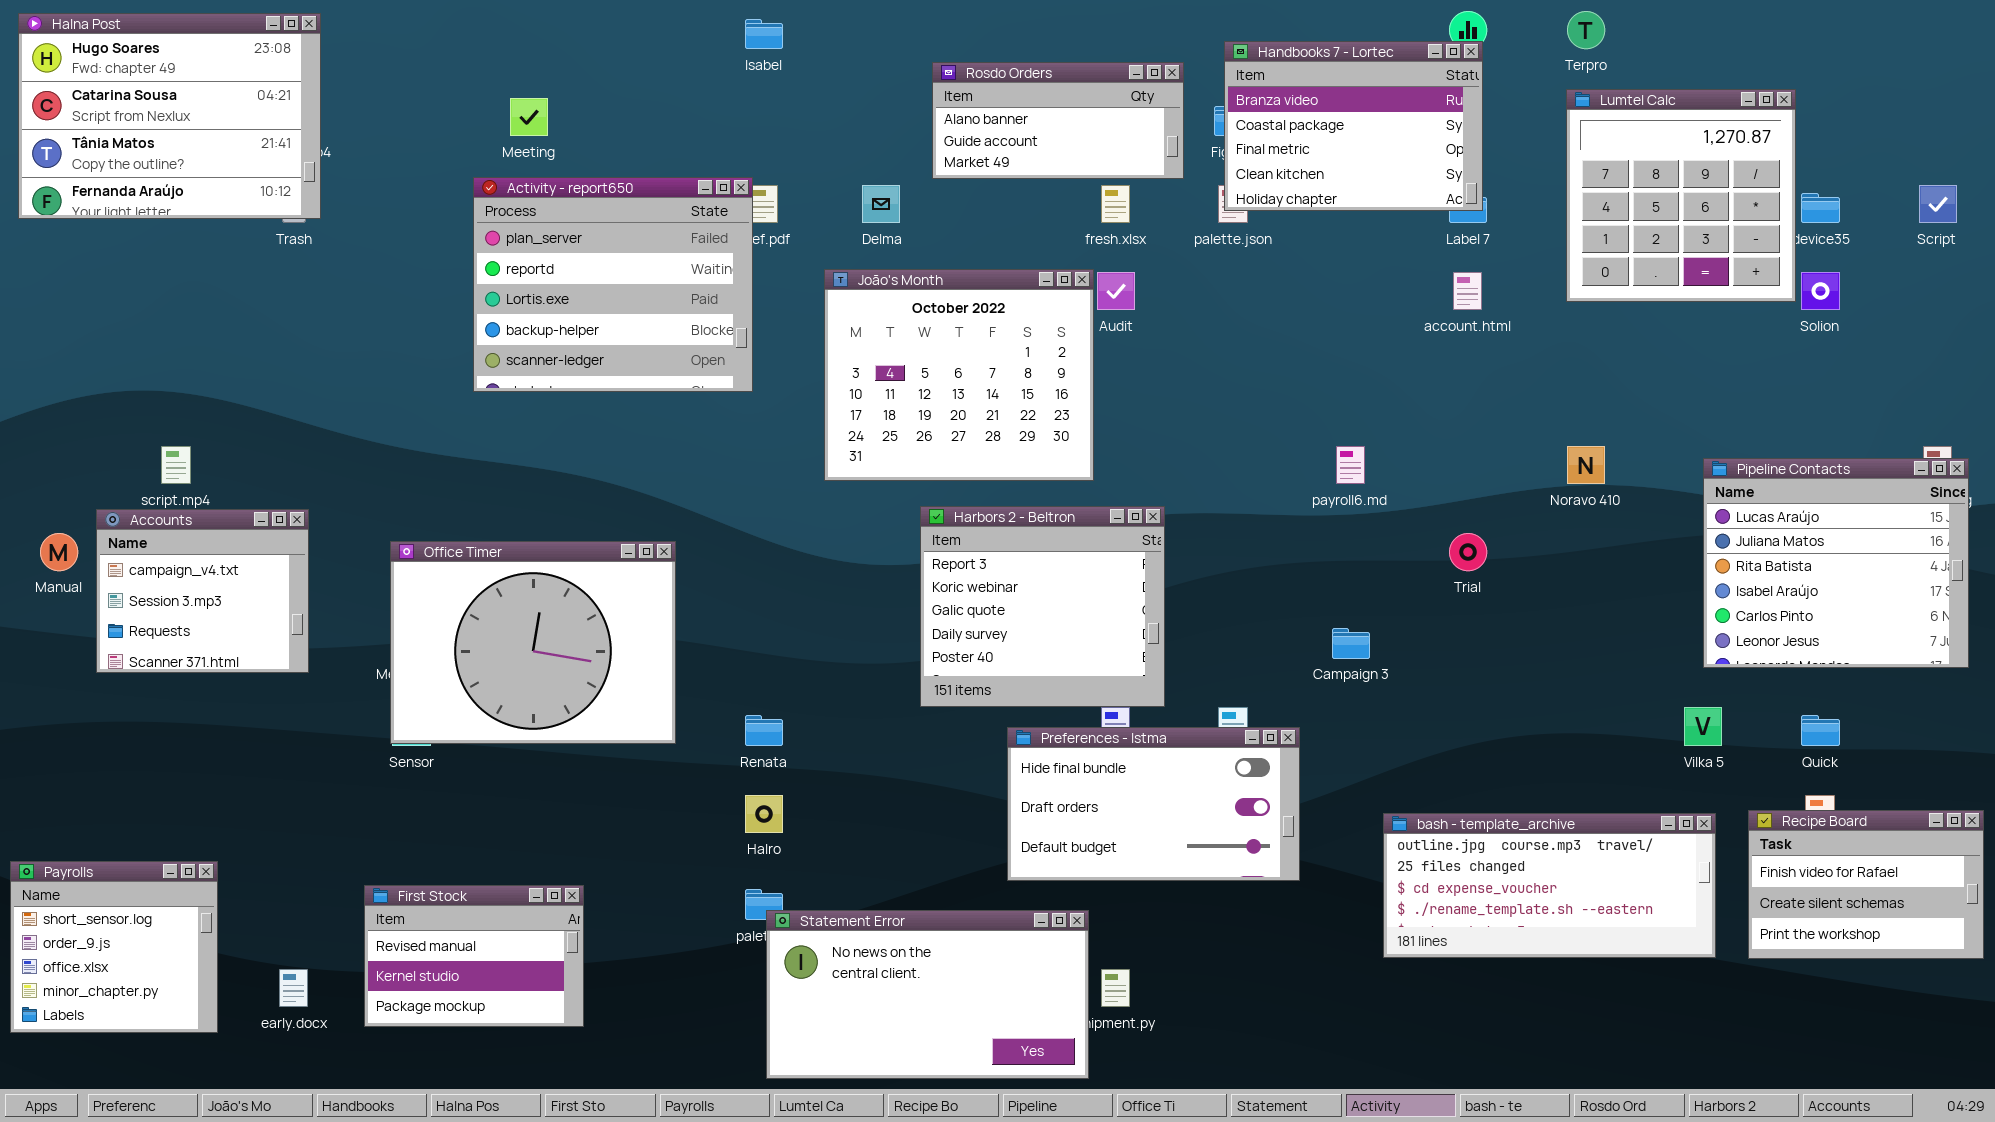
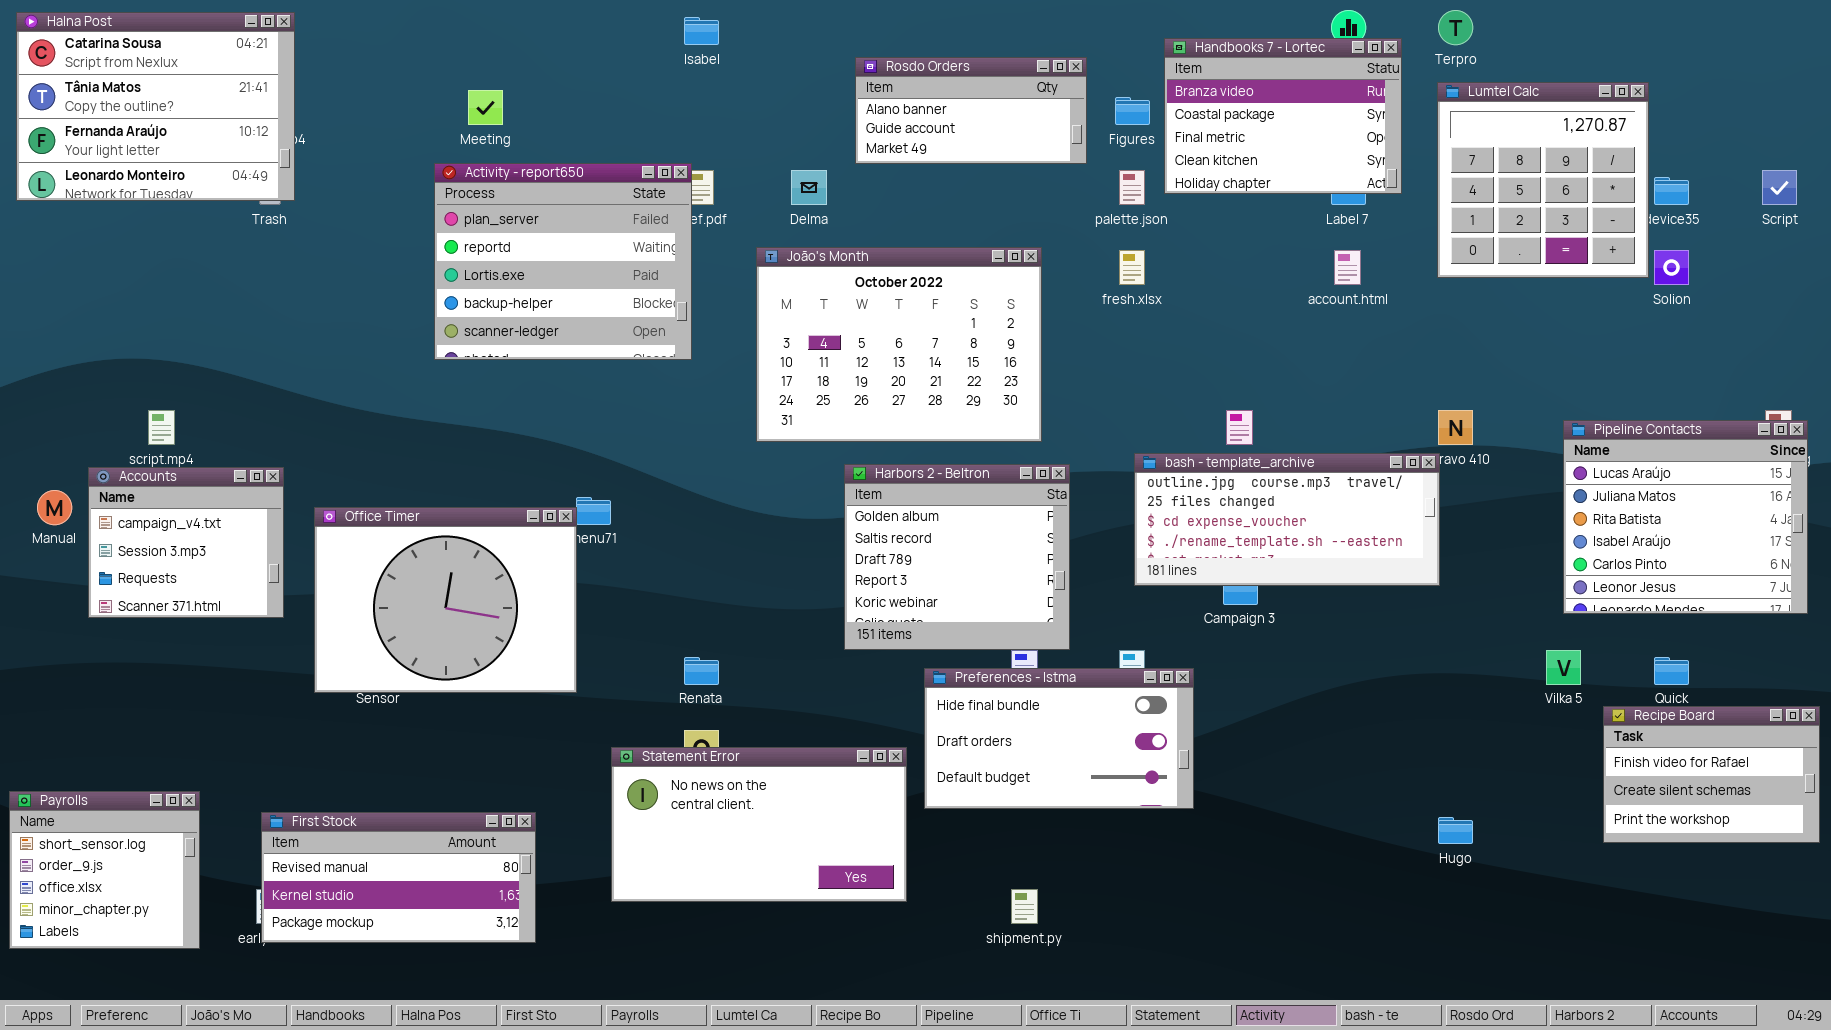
Halna Post: [18,13,321,219] -> [16,12,295,201], scrolled down 1 row
Handbooks 7 - Lortec: [1224,41,1483,211] -> [1164,38,1402,194], moved
fresh.xlsx: [1101,185,1130,223] -> [1119,250,1145,285], moved
João's Month: [824,269,1094,481] -> [756,247,1042,442], resized
Harbors 2 - Beltron: [920,506,1165,707] -> [844,464,1070,650], scrolled up 3 rows
Office Timer: [390,541,676,744] -> [314,507,577,693], moved
Recipe Board: [1748,810,1984,959] -> [1603,706,1820,843], moved
bash - template_archive: [1383,813,1716,958] -> [1134,453,1440,586], moved
First Stock: [364,885,584,1027] -> [261,812,536,943], resized
Statement Error: [766,910,1089,1079] -> [611,747,907,902], moved

